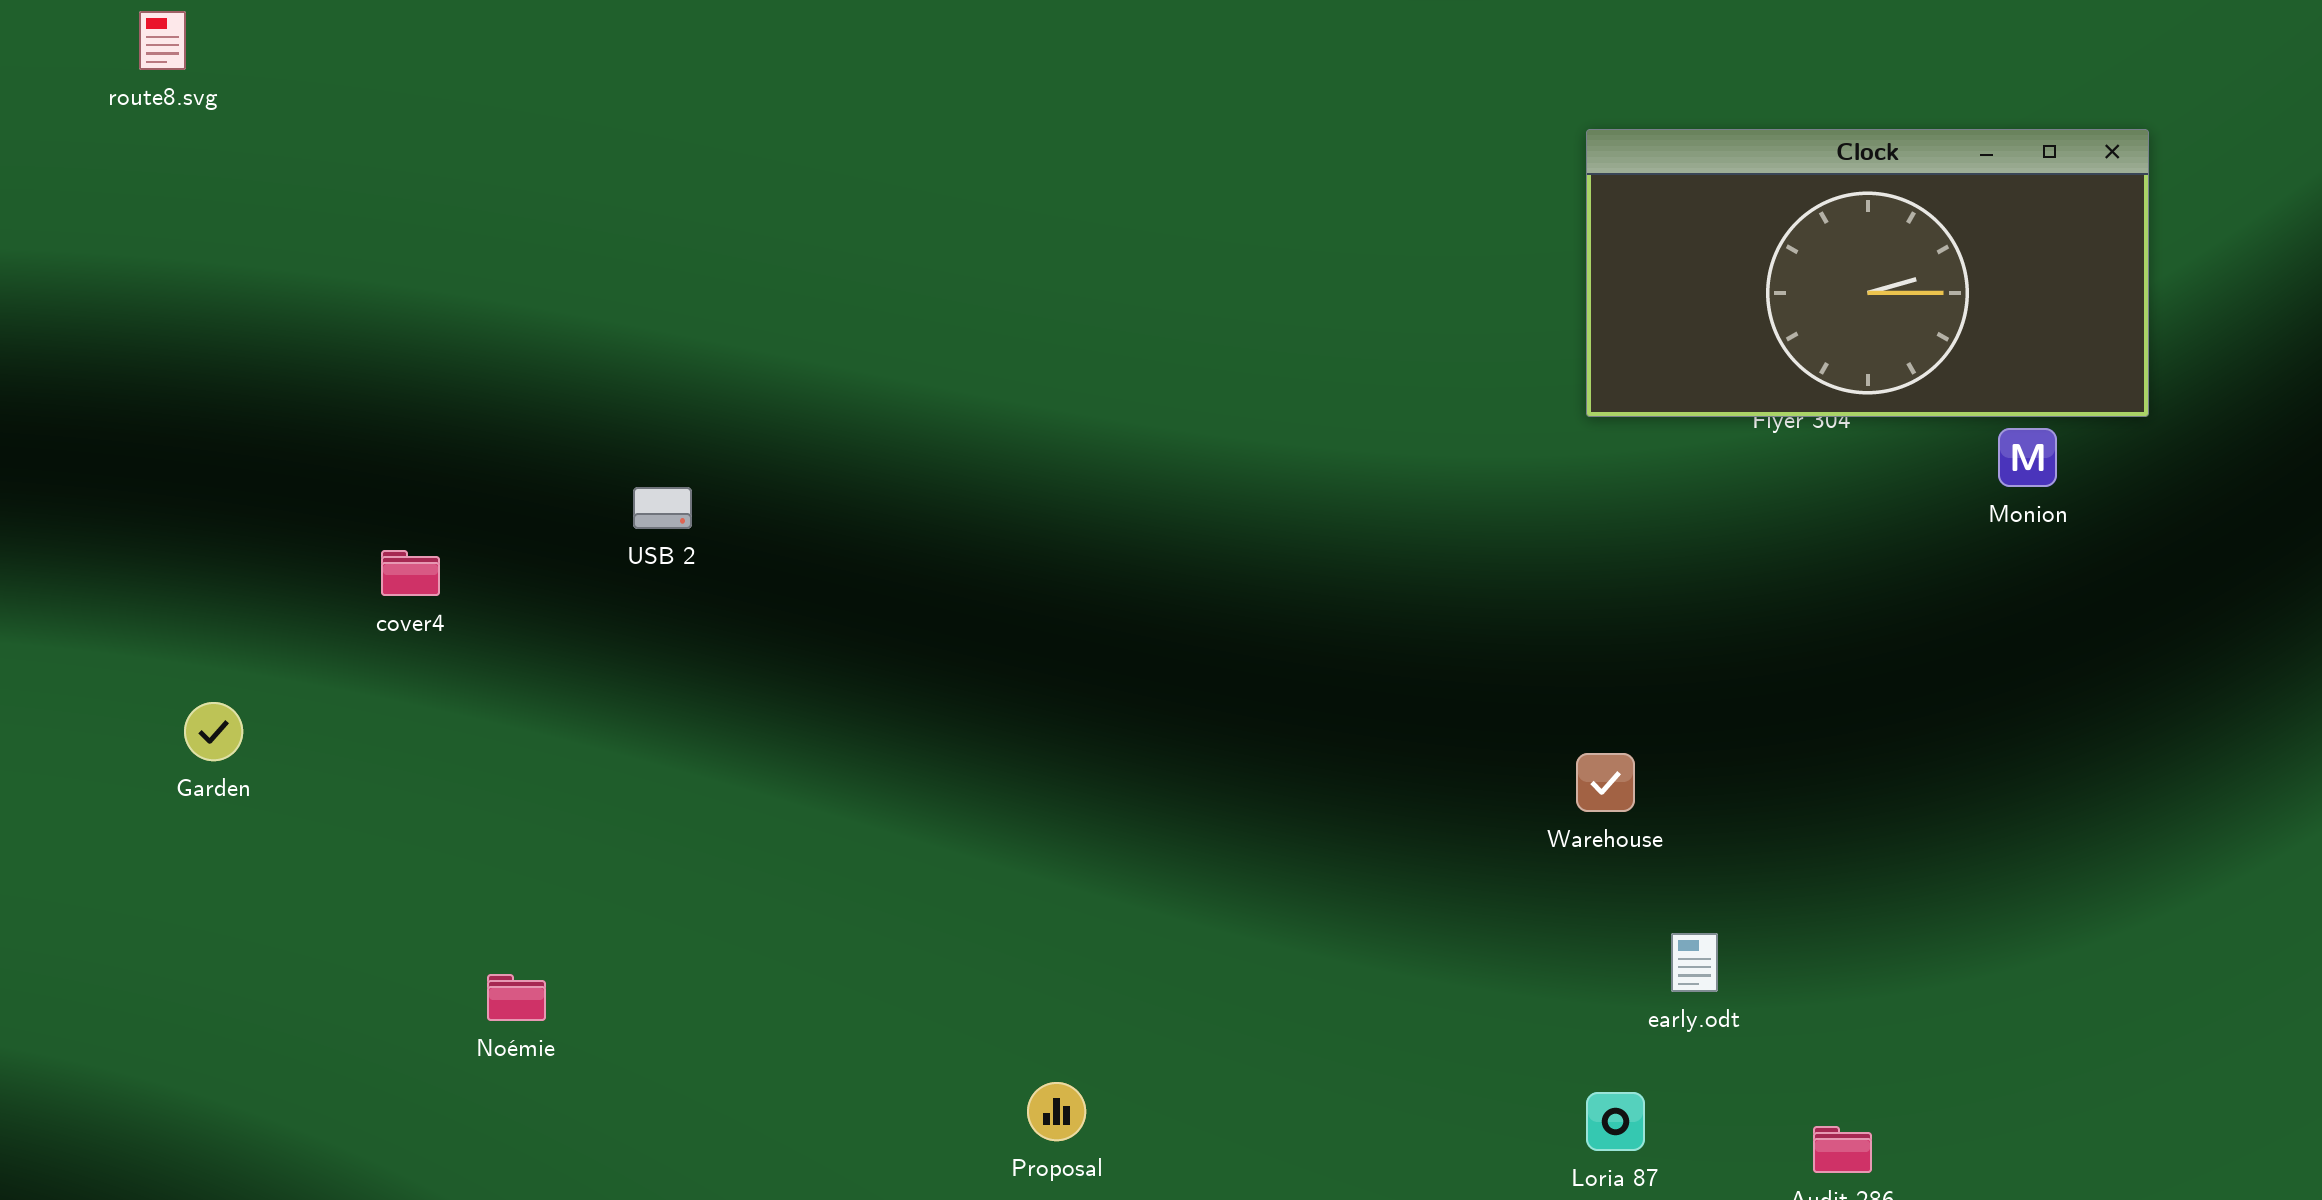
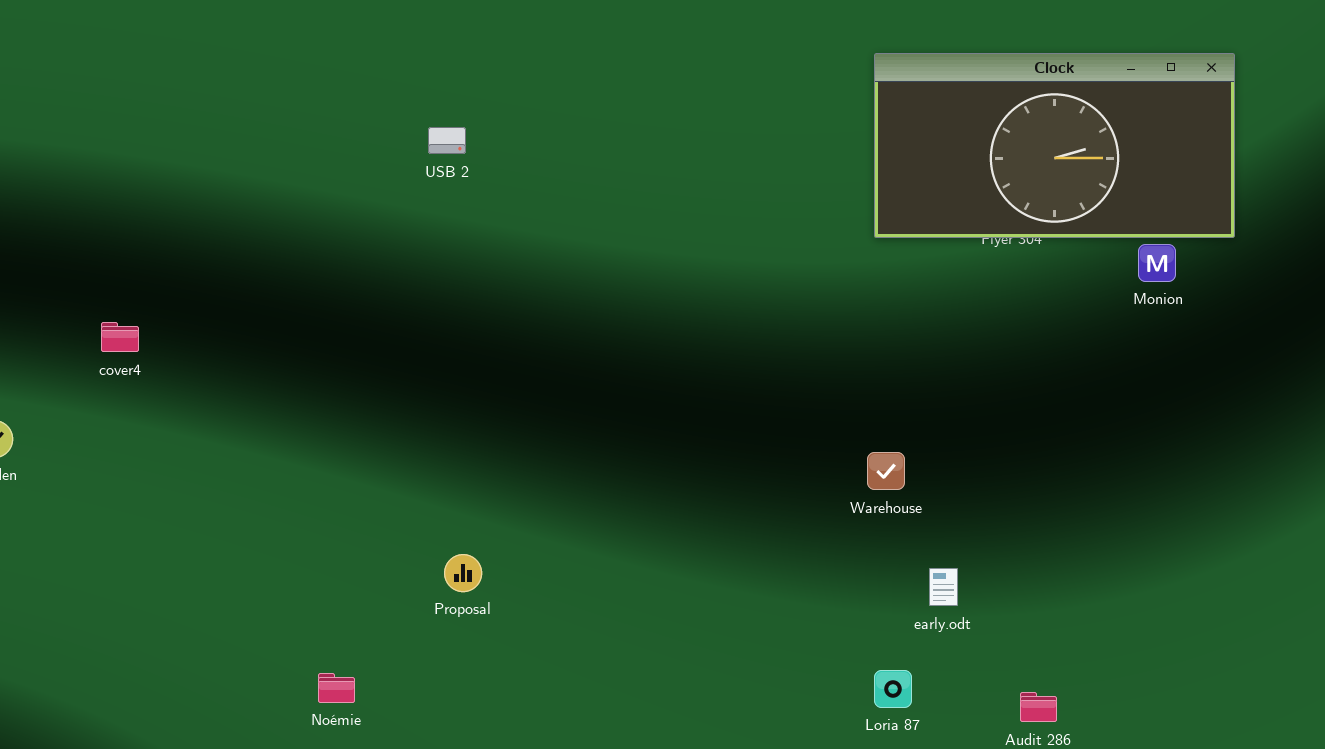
USB 2: [633,487,692,529] -> [428,127,466,154], moved
Noémie: [487,974,546,1021] -> [318,673,355,703], moved
Proposal: [1027,1082,1086,1141] -> [444,554,482,592], moved

